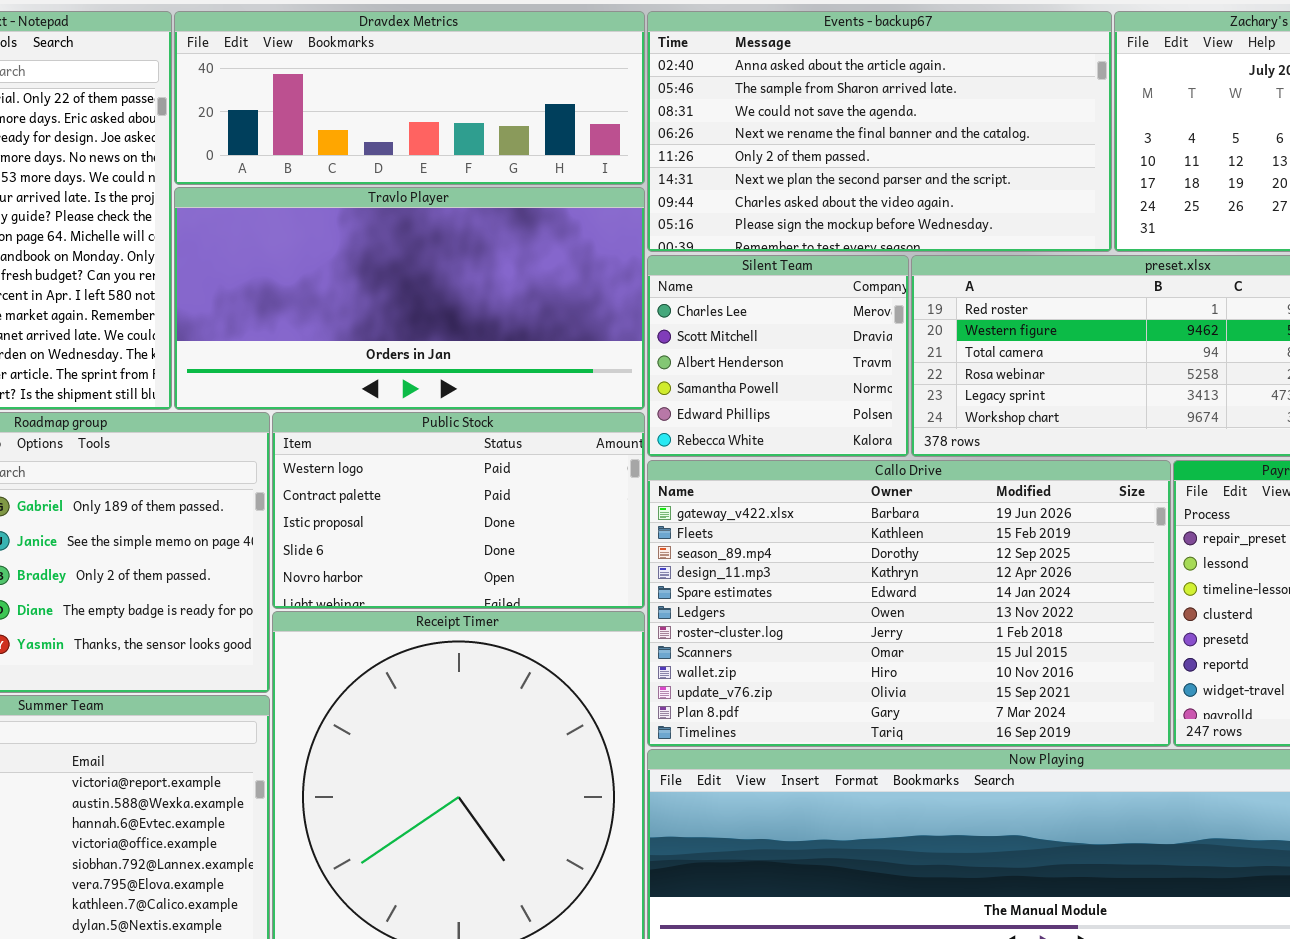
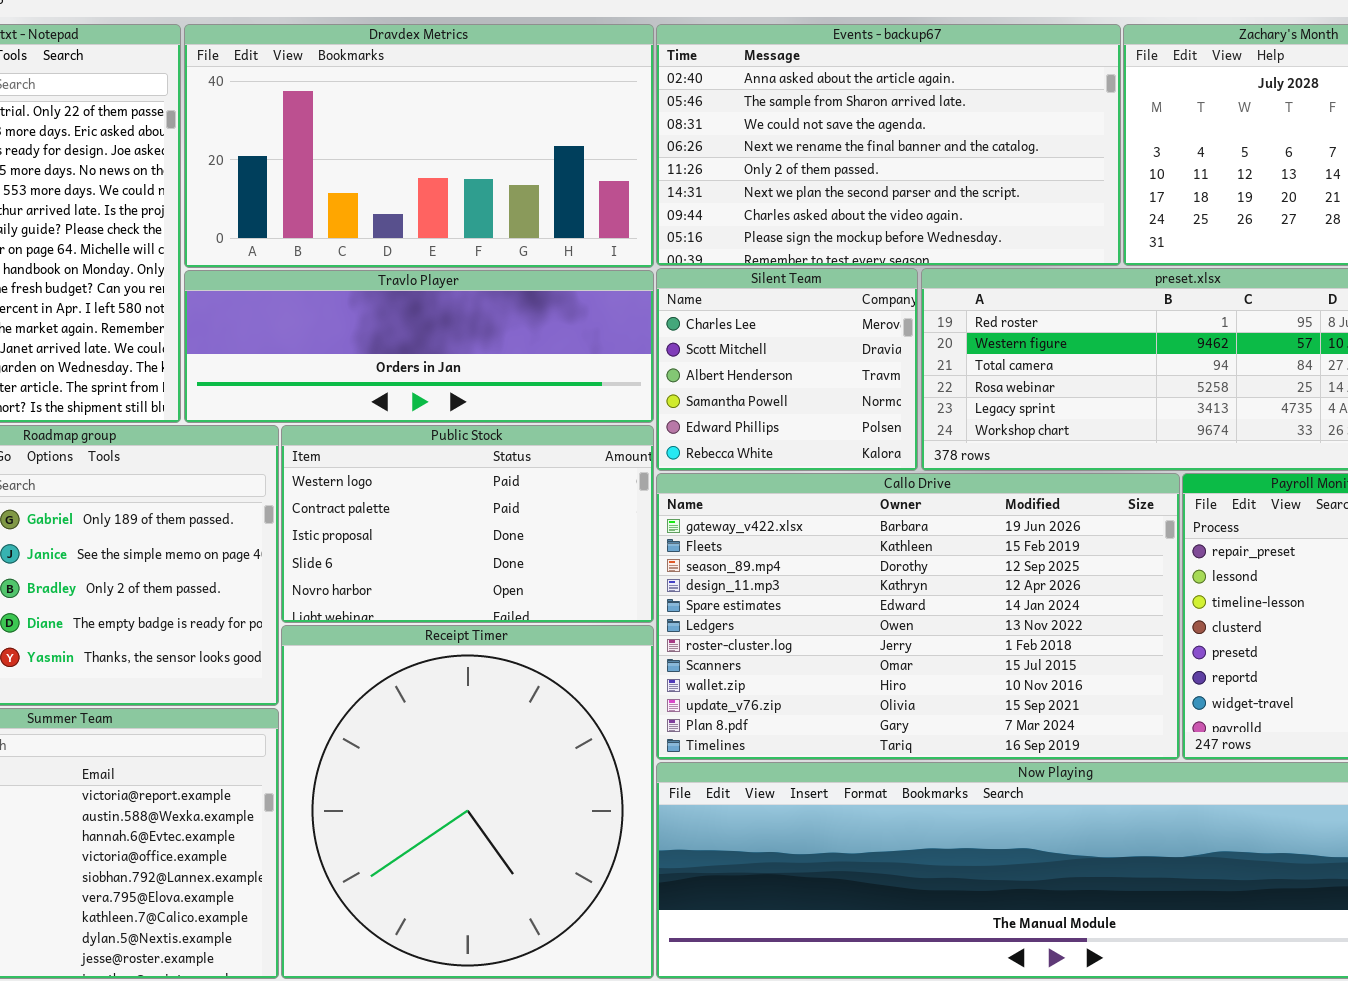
Dravdex Metrics: [174,11,645,185] -> [184,24,654,268], resized
Travlo Player: [174,187,645,410] -> [184,270,654,423], resized

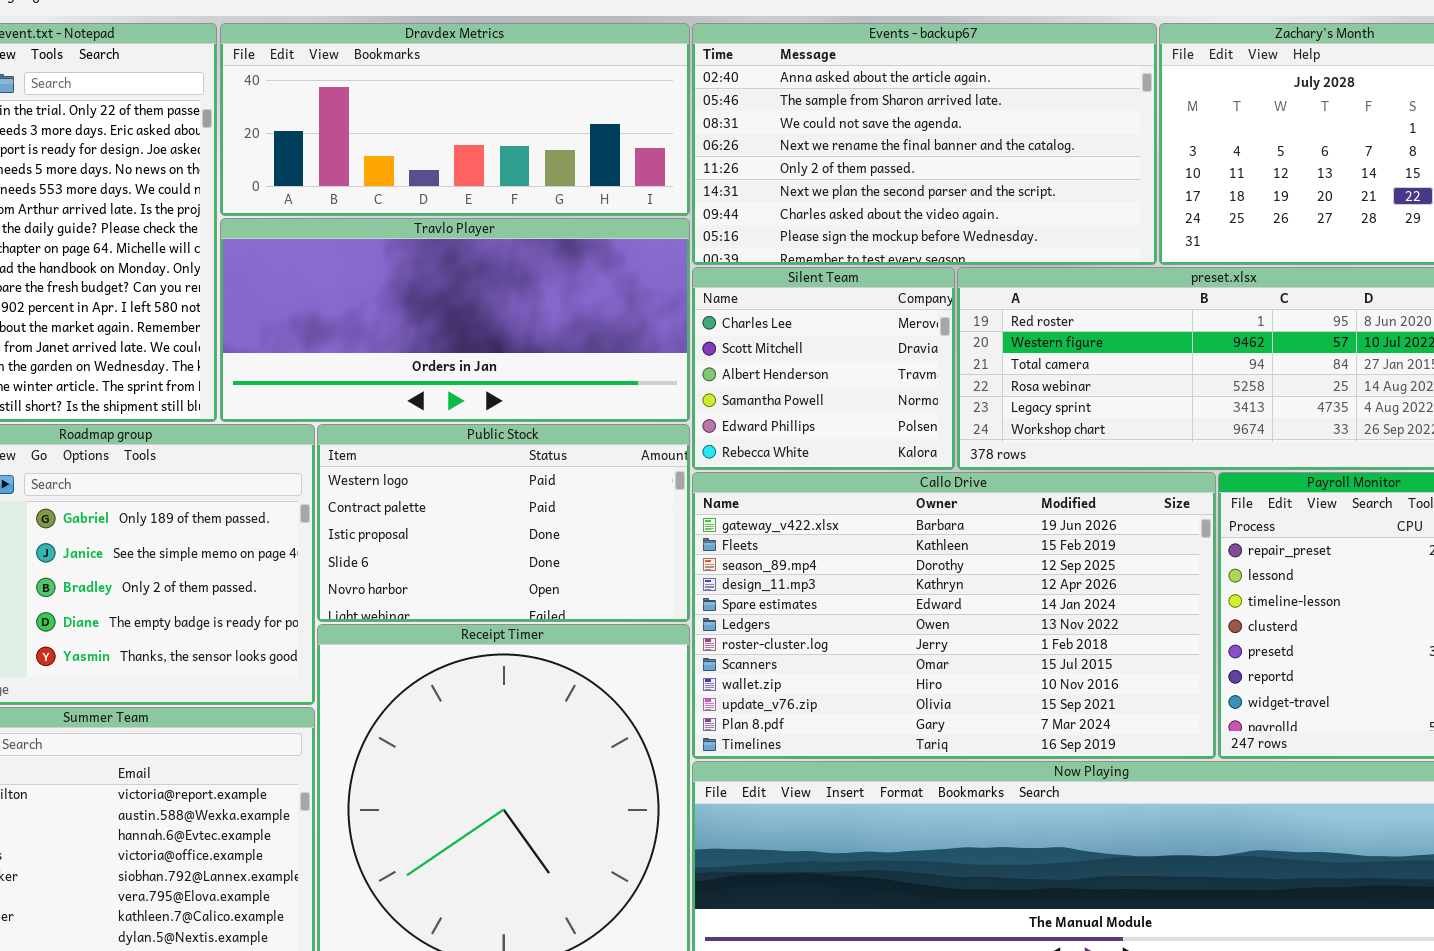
Dravdex Metrics: [184,24,654,268] -> [220,23,690,216], resized
Travlo Player: [184,270,654,423] -> [220,218,690,422], resized

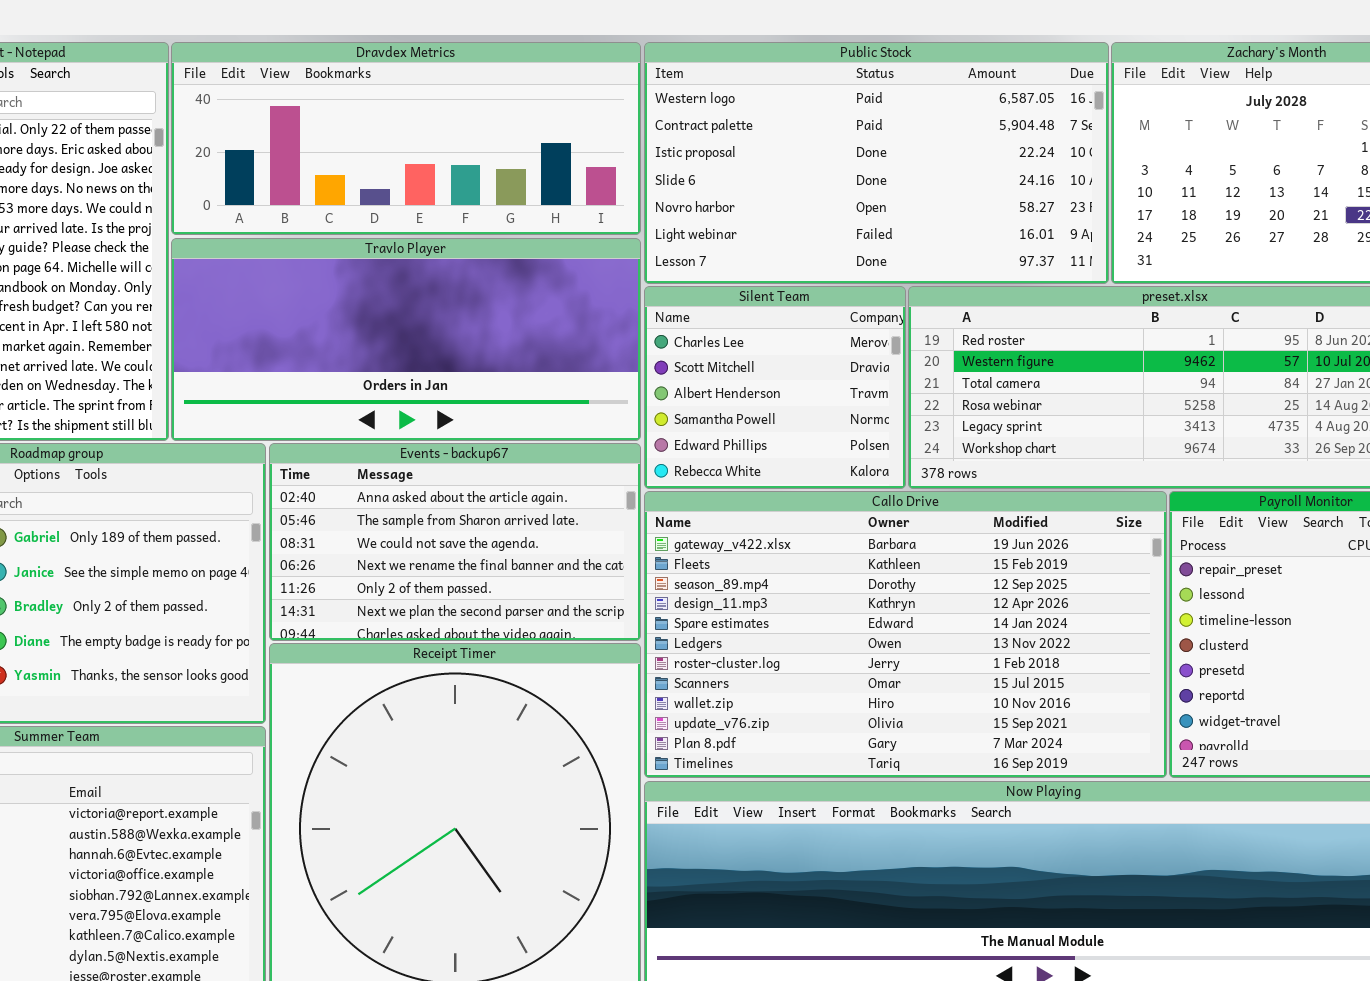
Events - backup67: [692,23,1157,265] -> [269,443,641,641], moved, resized
Public Stock: [317,424,690,622] -> [644,42,1109,284], moved, resized

